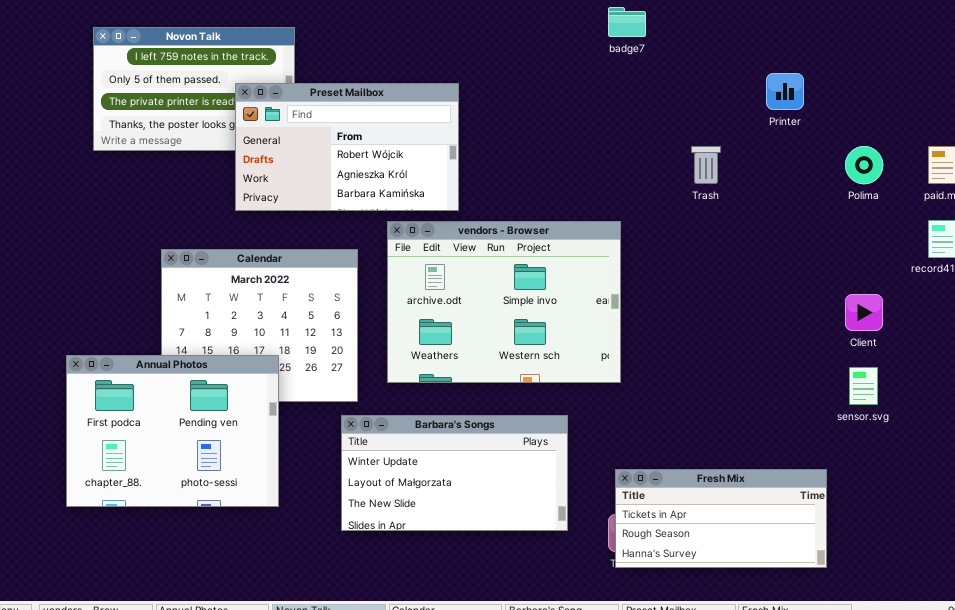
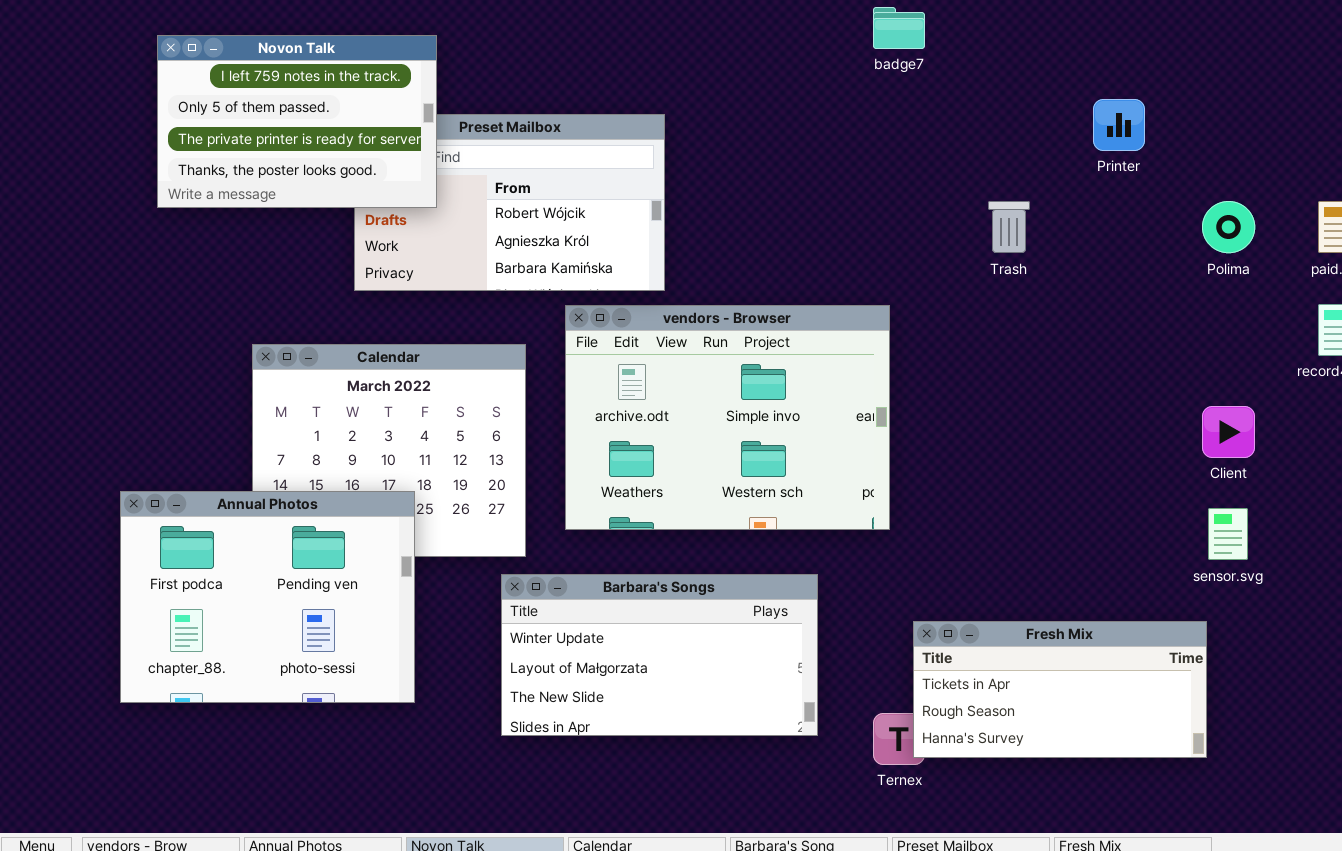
Novon Talk: [93,27,295,151] -> [157,35,437,208], raised
Fresh Mix: [615,469,827,568] -> [913,621,1207,758], moved

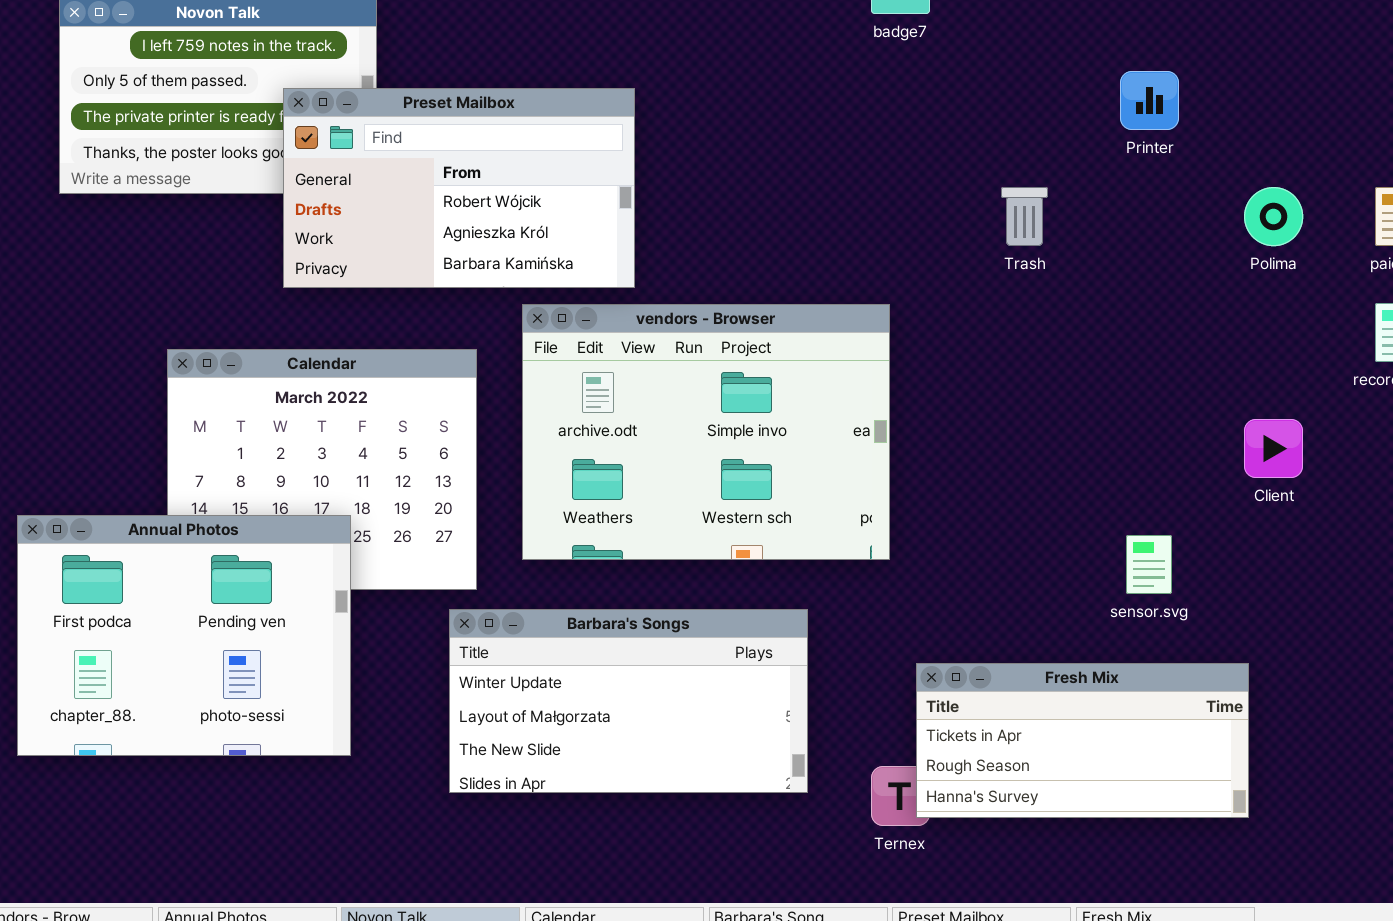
Preset Mailbox: [354,114,665,291] -> [283,88,635,288], raised
sensor.svg: [1208,508,1248,560] -> [1126,535,1172,594], moved

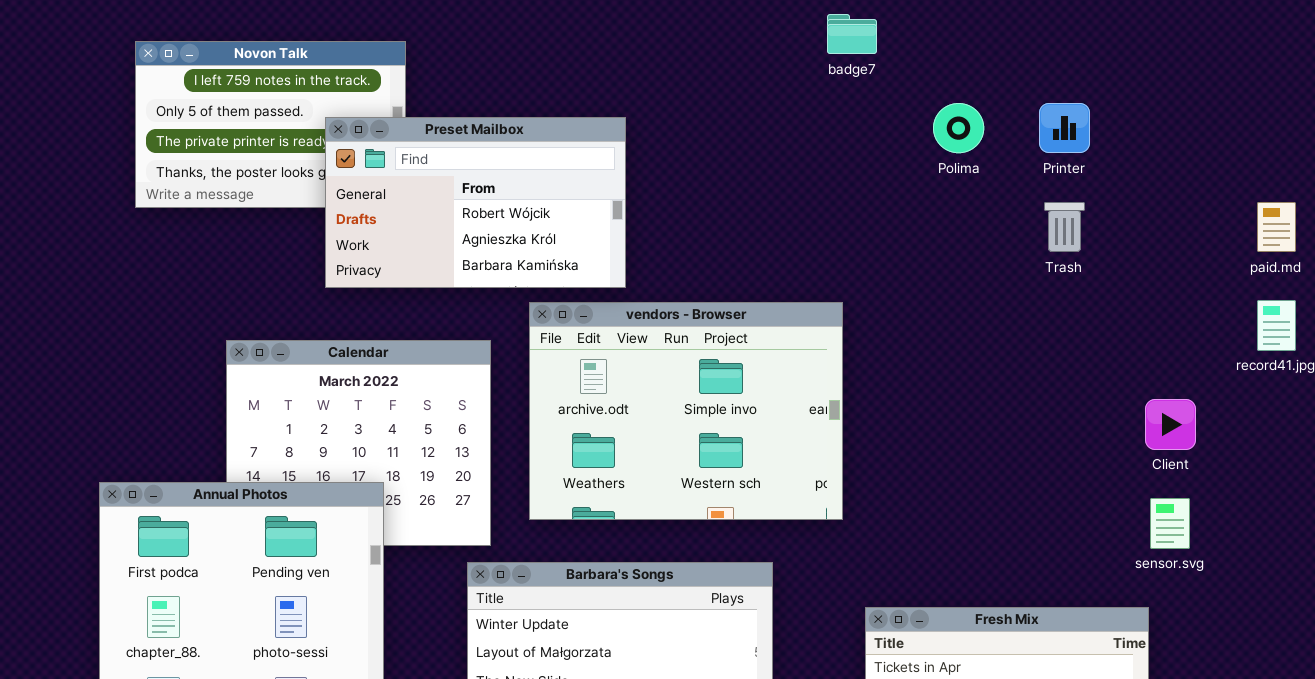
Trash: [1001,187,1048,246] -> [1044,202,1085,252], moved
Polima: [1244,187,1303,246] -> [933,103,984,153], moved
sensor.svg: [1126,535,1172,594] -> [1150,498,1190,549], moved

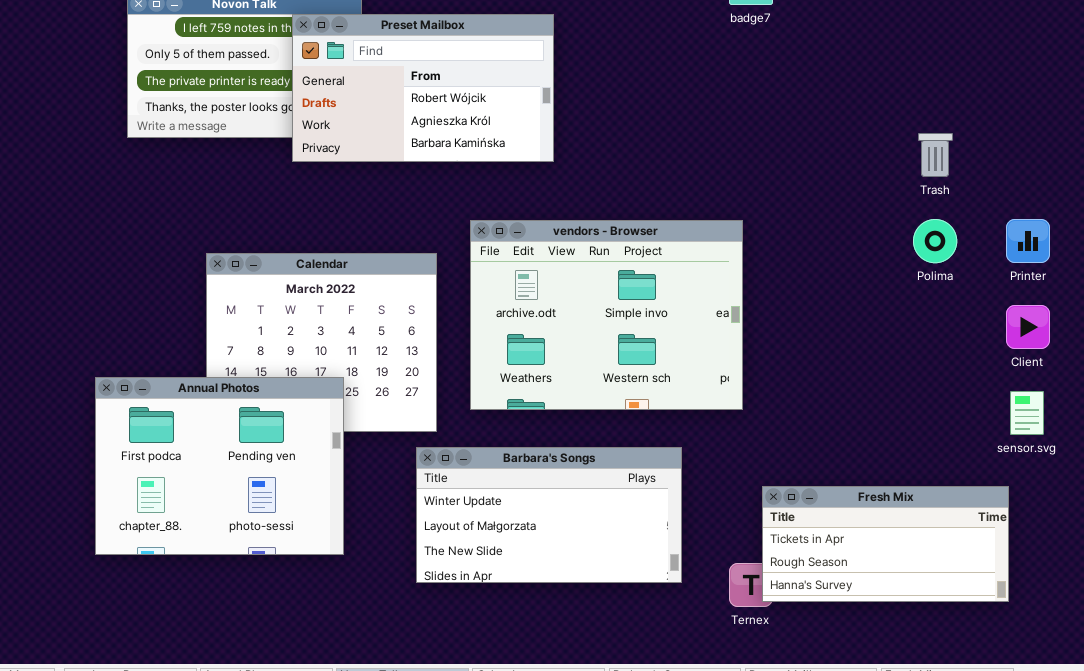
Polima: [933,103,984,153] -> [913,219,957,263], moved
Printer: [1039,103,1090,153] -> [1006,219,1050,263], moved
Preset Mailbox: [325,117,626,288] -> [292,14,554,162], moved

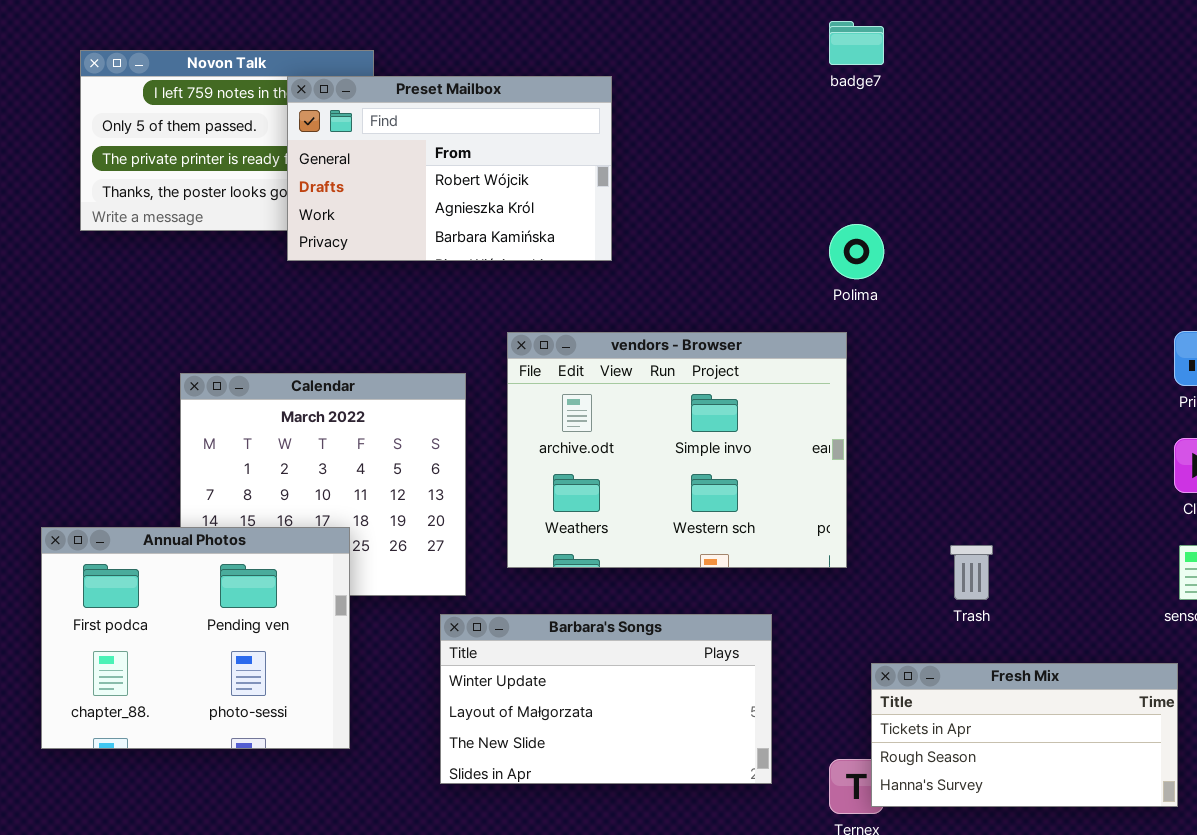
Trash: [918,133,953,177] -> [950,545,993,600], moved
Polima: [913,219,957,263] -> [829,224,884,279], moved

